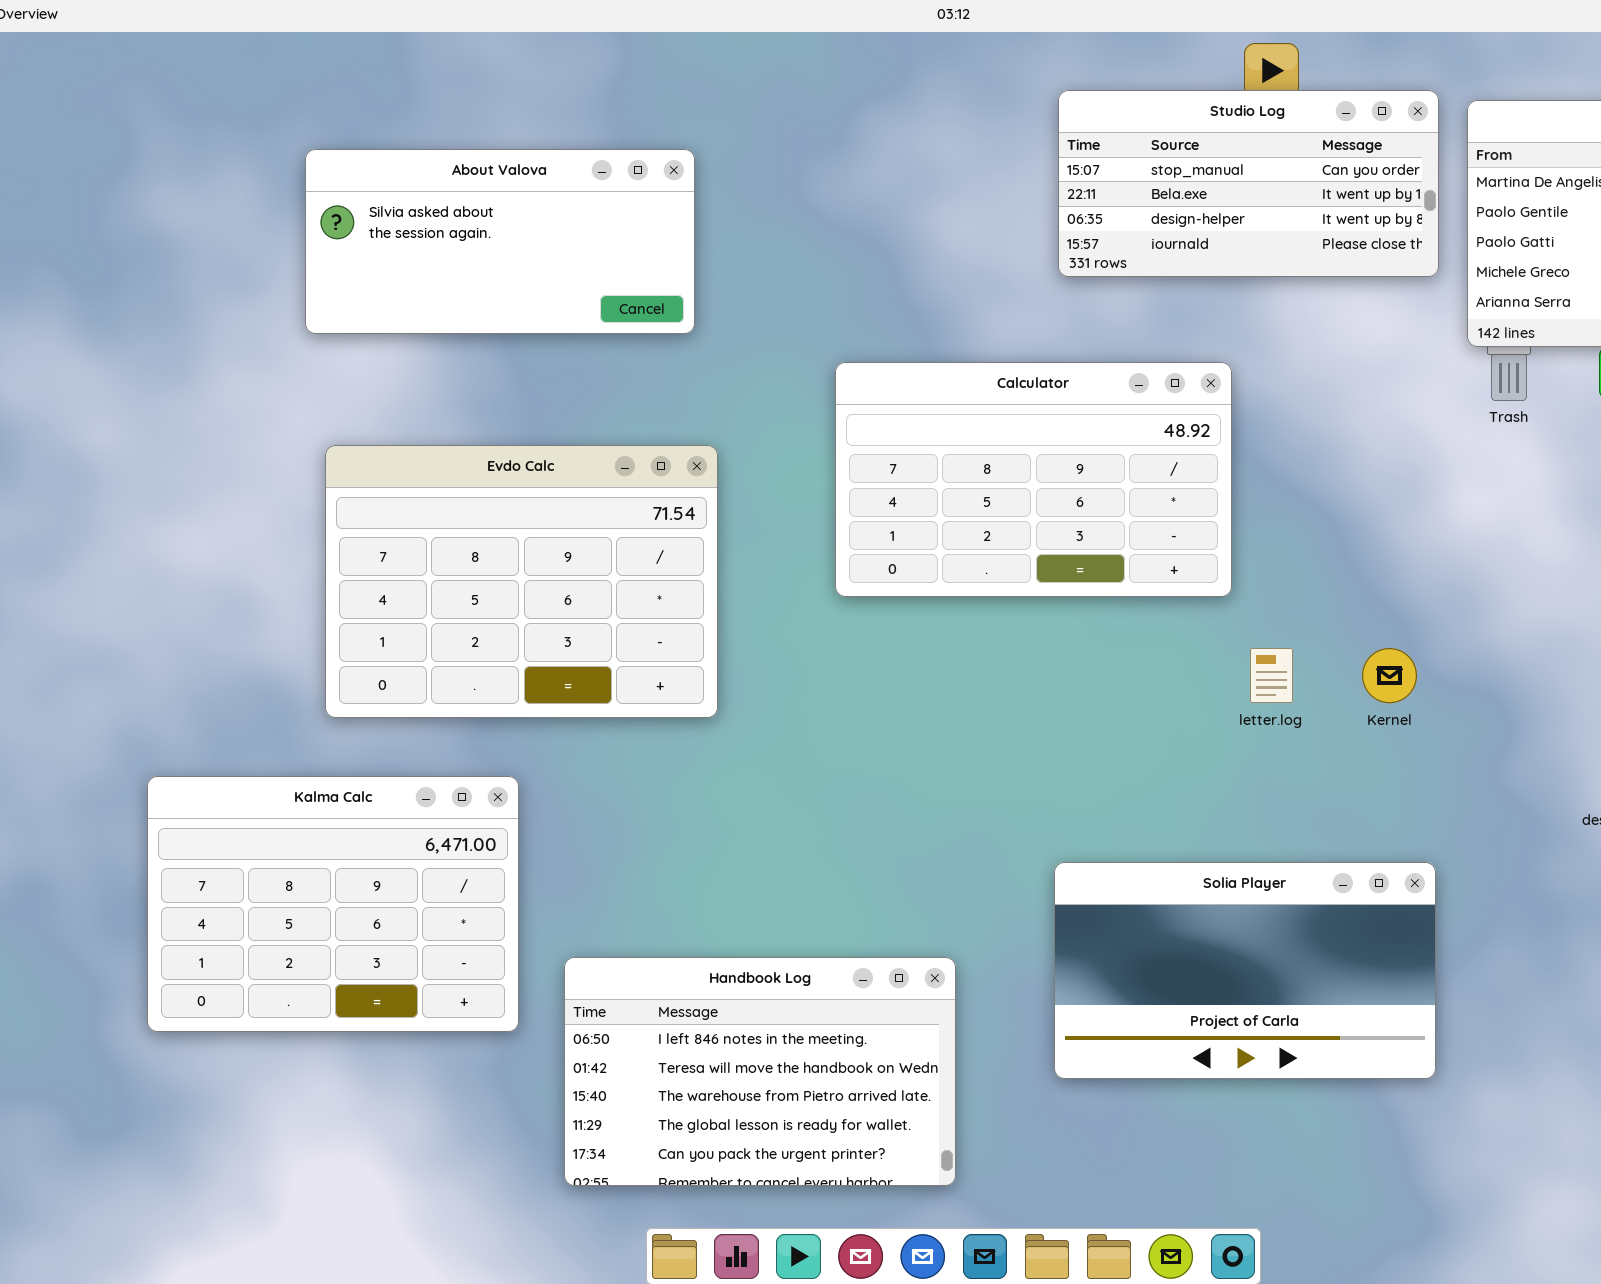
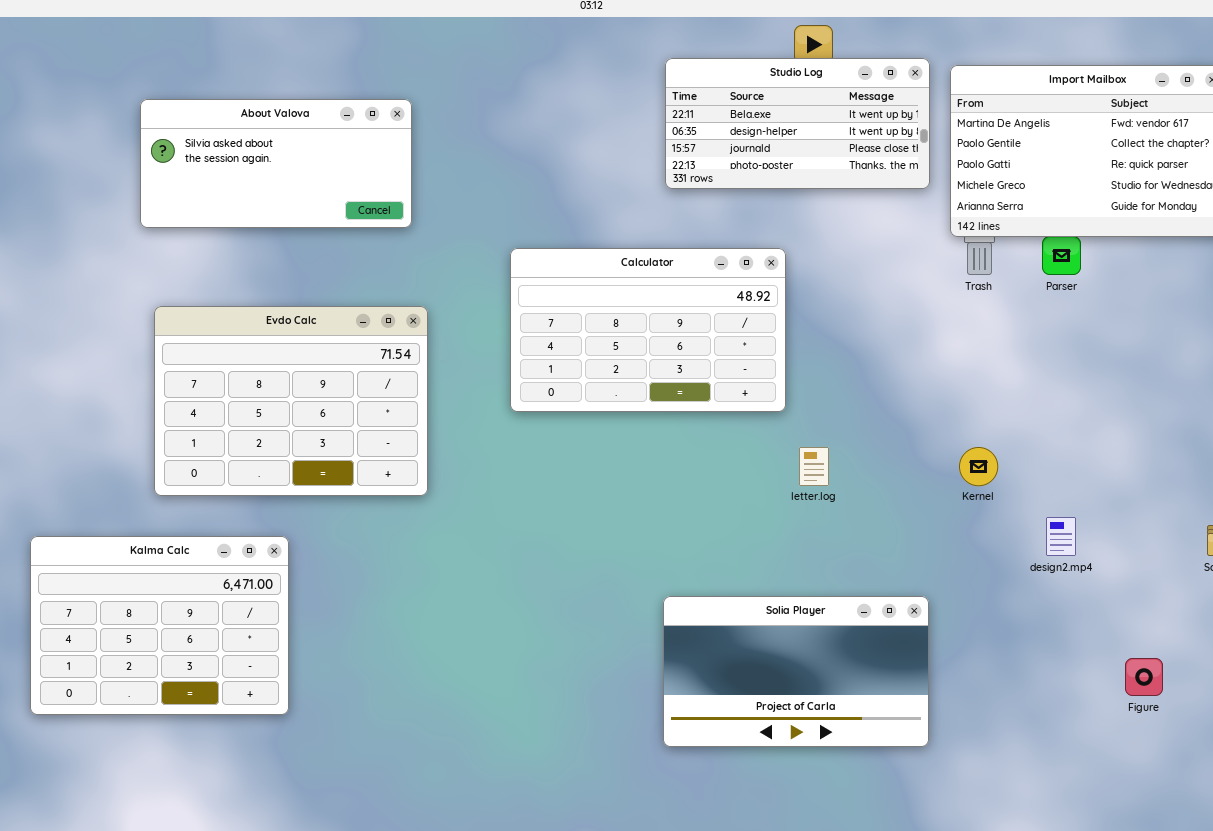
Studio Log: [1058,90,1439,277] -> [665,58,930,189], scrolled down 1 row
Kernel: [1362,648,1417,703] -> [959,447,998,486], moved
Handbook Log: [564,957,956,1186] -> none, closed

